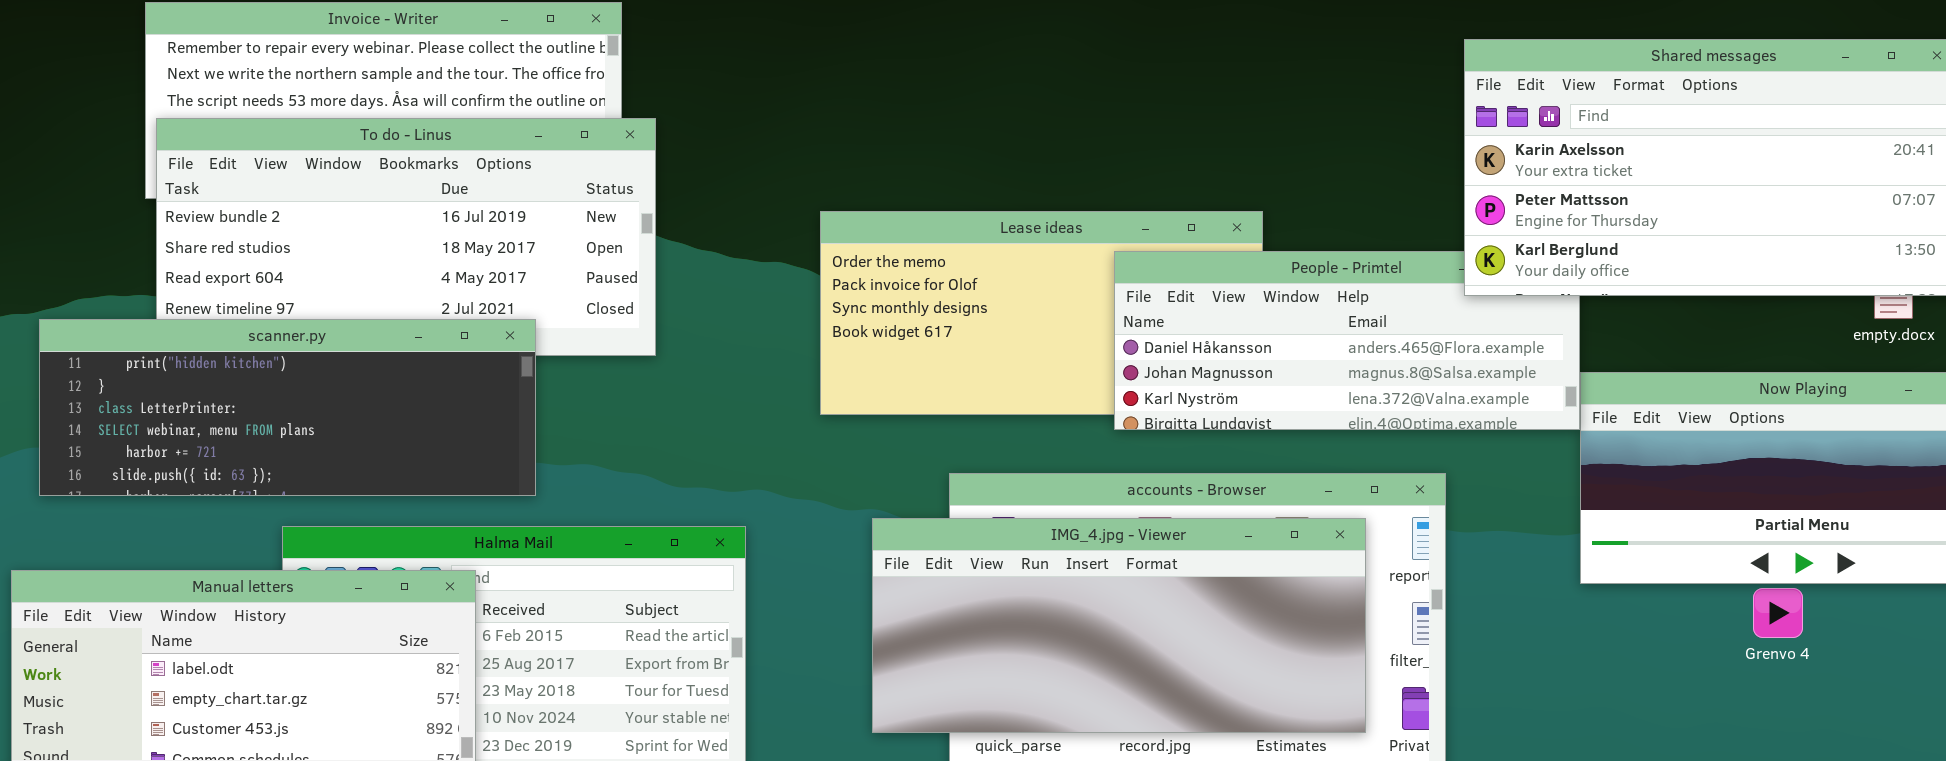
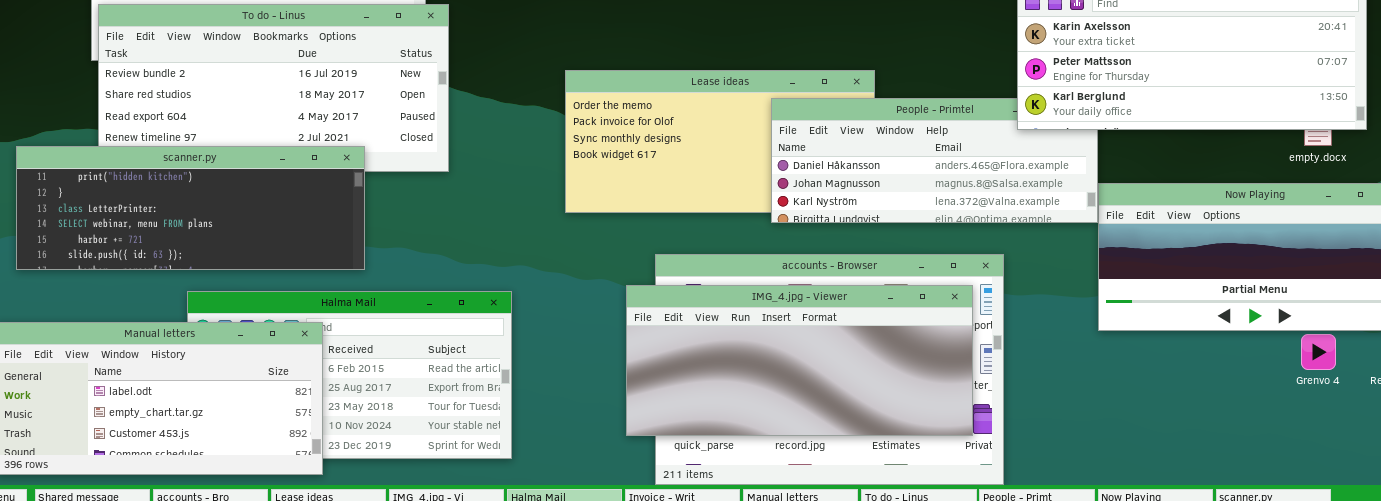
IMG_4.jpg - Viewer: [872,518,1366,733] -> [626,285,973,436], moved
Grenvo 4: [1753,588,1803,638] -> [1301,334,1336,370], moved

